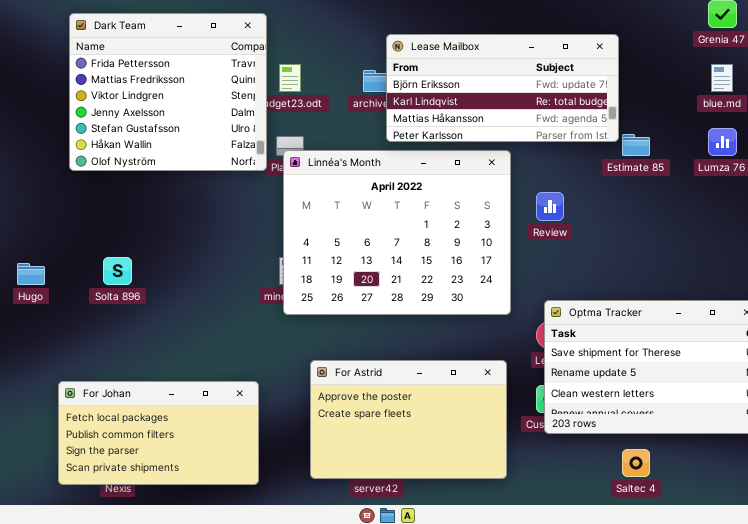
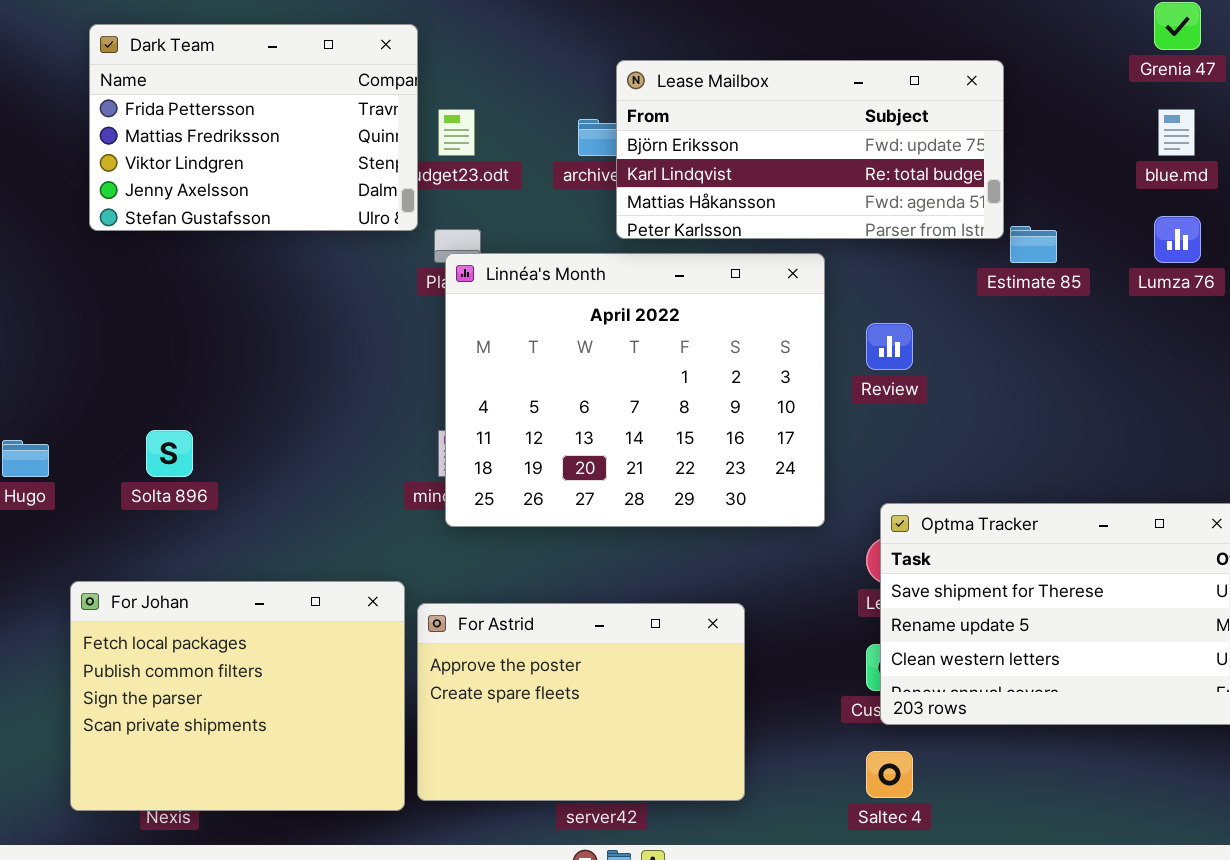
Dark Team: [69,13,267,171] -> [89,24,418,231], resized
For Astrid: [310,360,507,479] -> [417,603,745,801], moved
For Johan: [58,381,259,485] -> [70,581,405,811], resized
Saltec 4: [622,449,650,477] -> [866,751,913,798], moved

